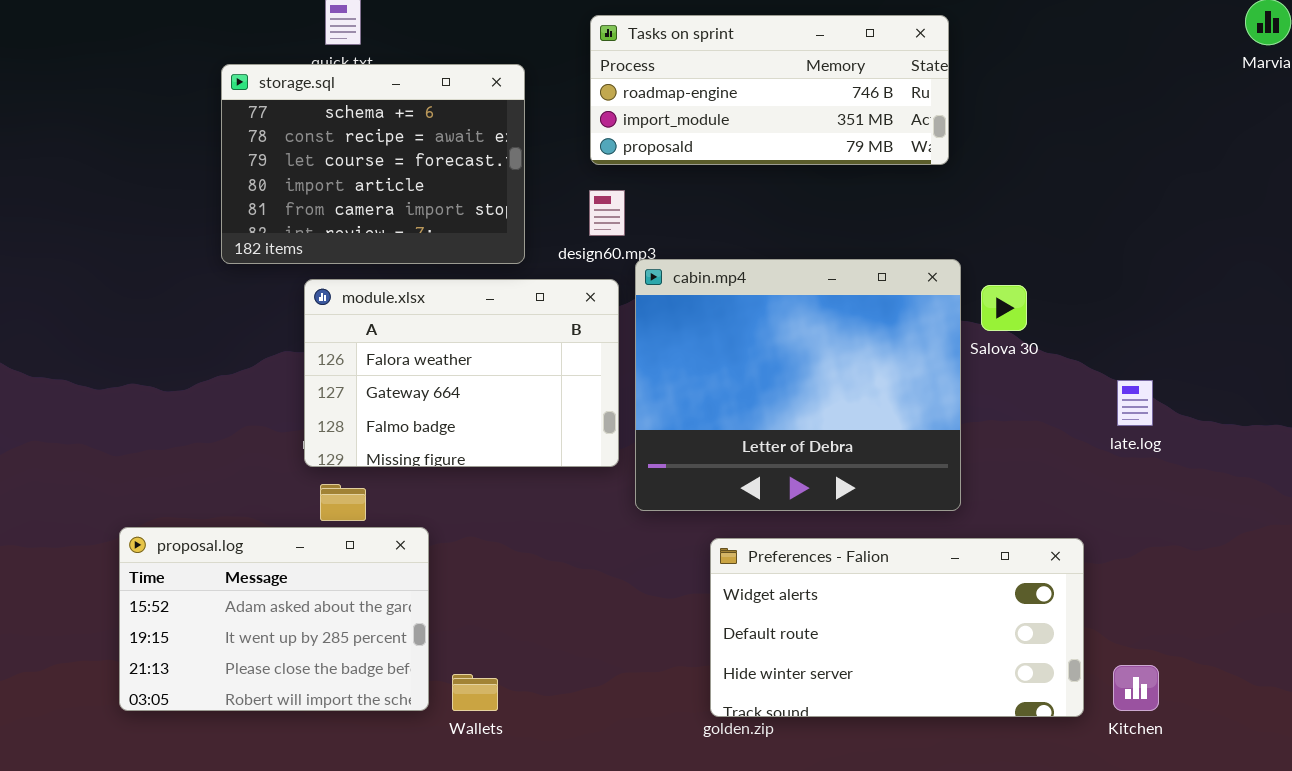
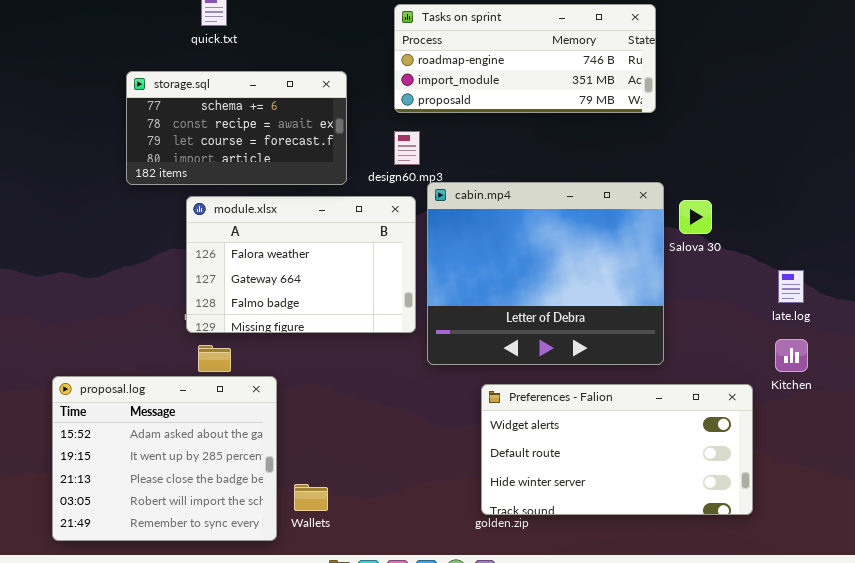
storage.sql: [221,64,525,264] -> [126,71,347,185], resized
proposal.log: [119,527,429,711] -> [52,376,277,541], resized
Kitchen: [1113,665,1159,711] -> [775,339,808,372], moved

